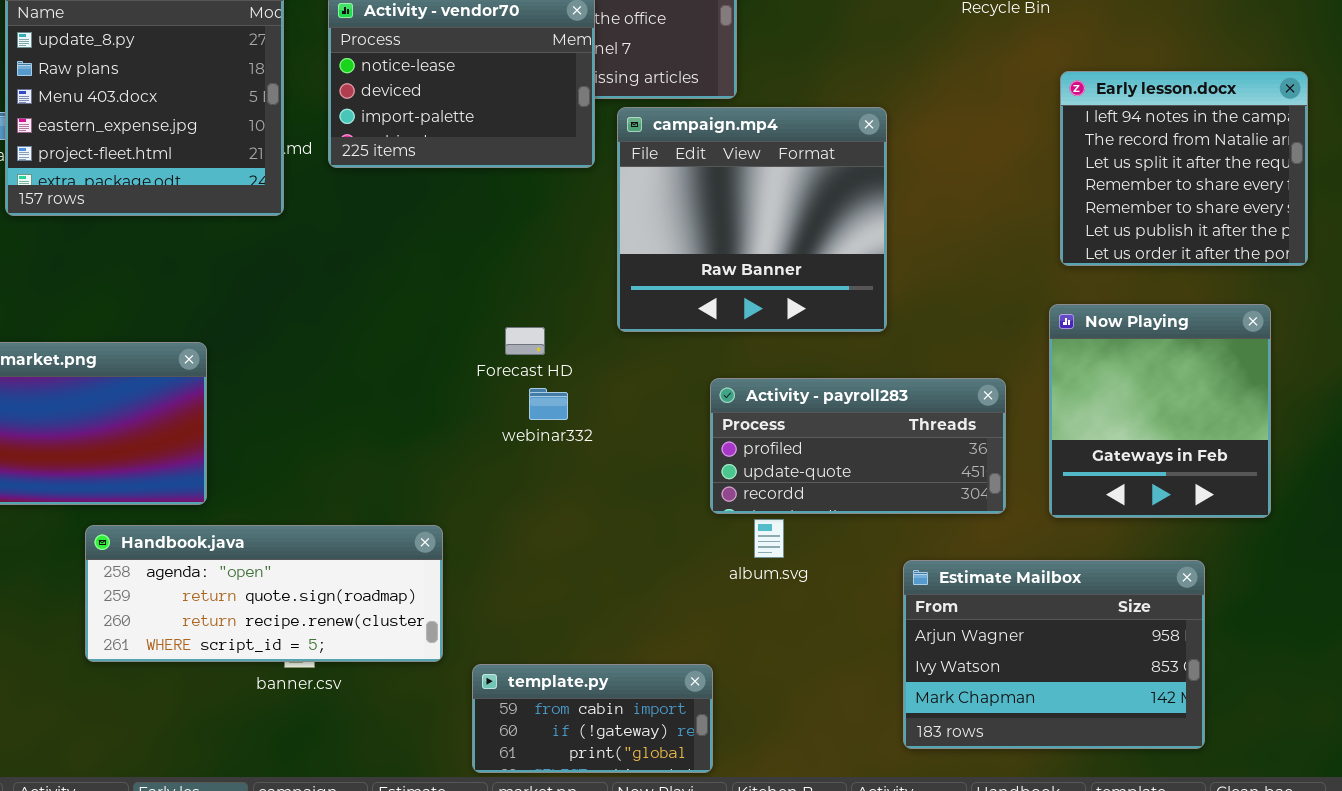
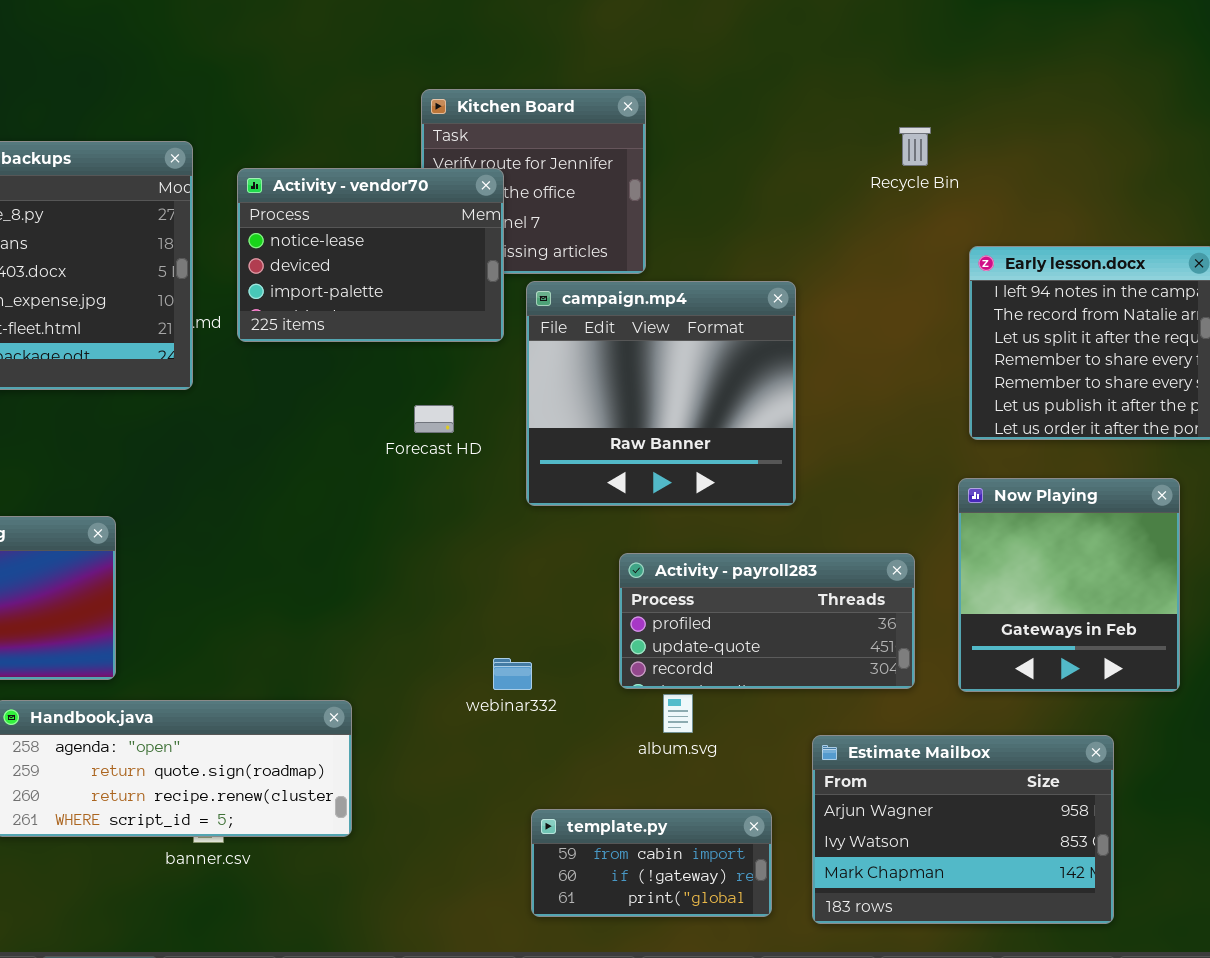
Forecast HD: [505,327,545,355] -> [414,405,454,433], moved
webinar332: [529,388,568,420] -> [493,658,532,690], moved
template.py: [472,664,713,773] -> [531,809,772,917], moved

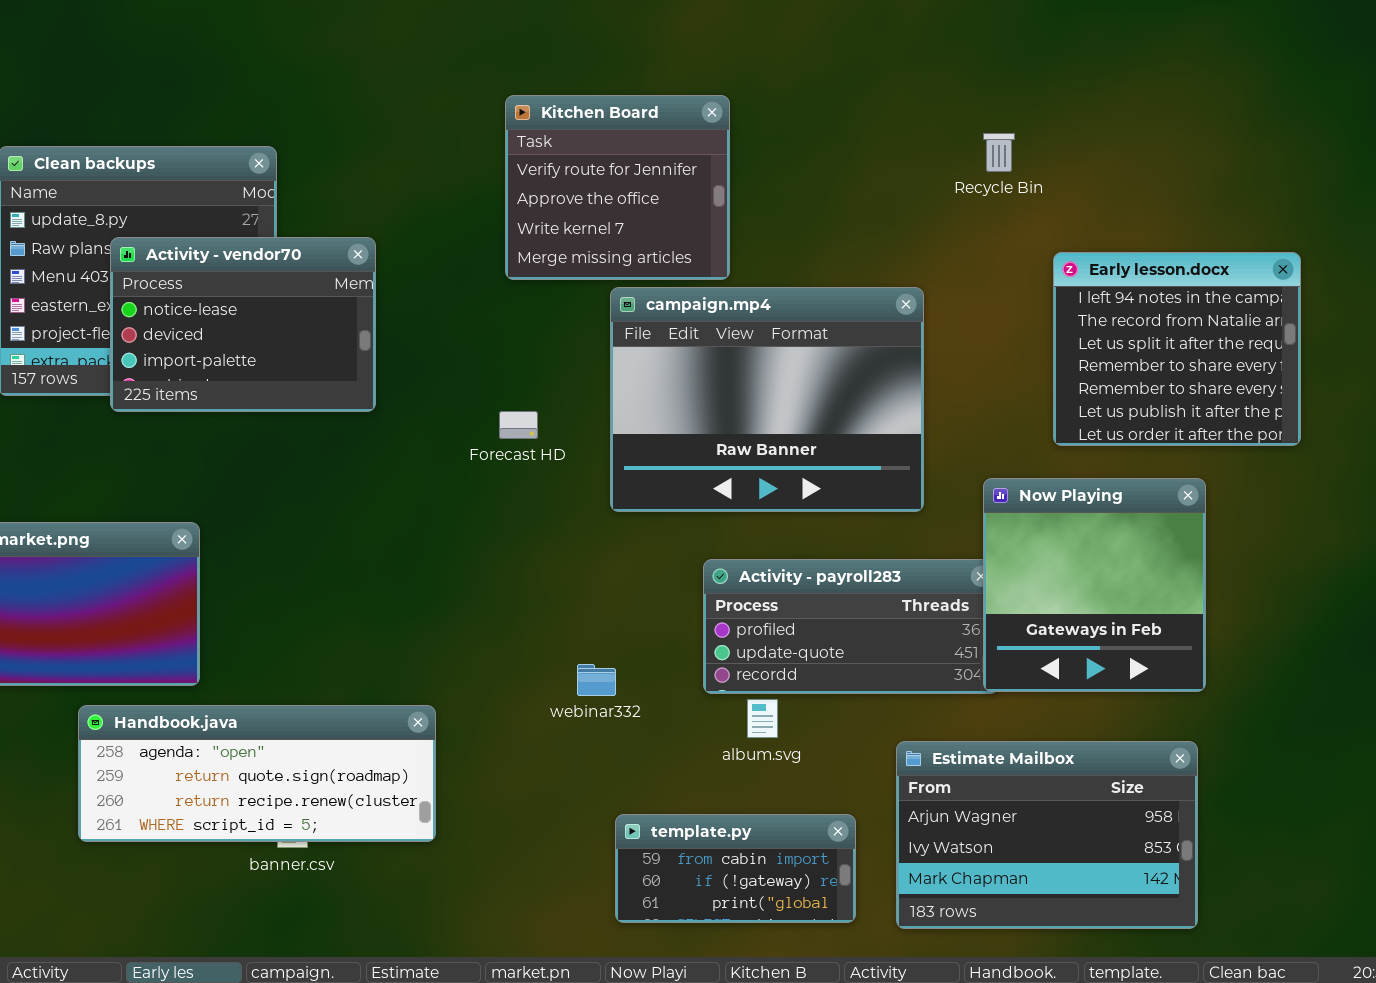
Activity - vendor70: [237,168,504,342] -> [110,237,376,412], moved
campaign.mp4: [526,281,796,506] -> [610,287,924,512], resized
Now Playing: [958,478,1180,692] -> [983,478,1206,692], moved

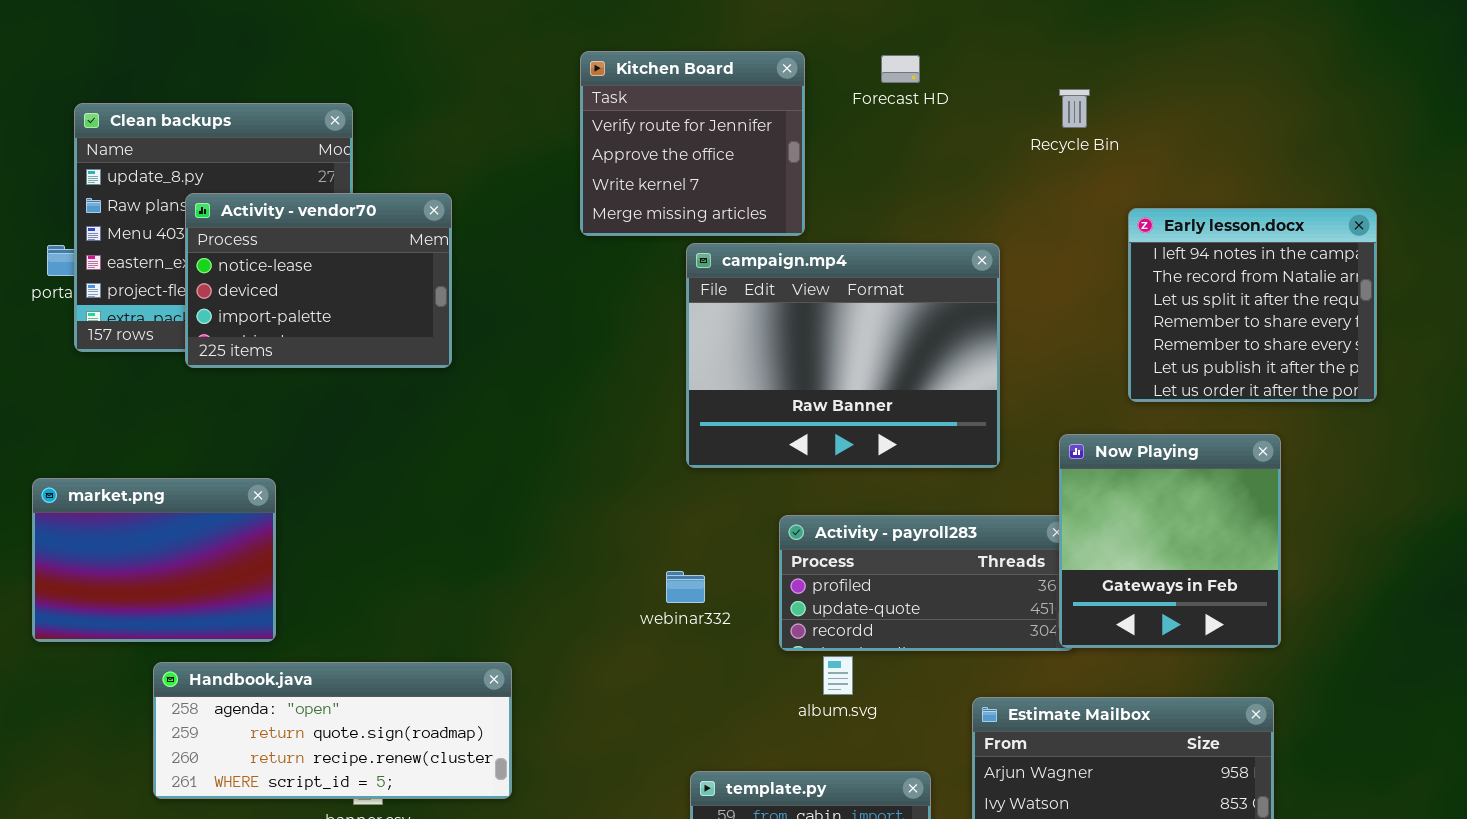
Forecast HD: [499,411,538,439] -> [881,55,920,83], moved
webinar332: [577,664,616,696] -> [666,571,705,603], moved

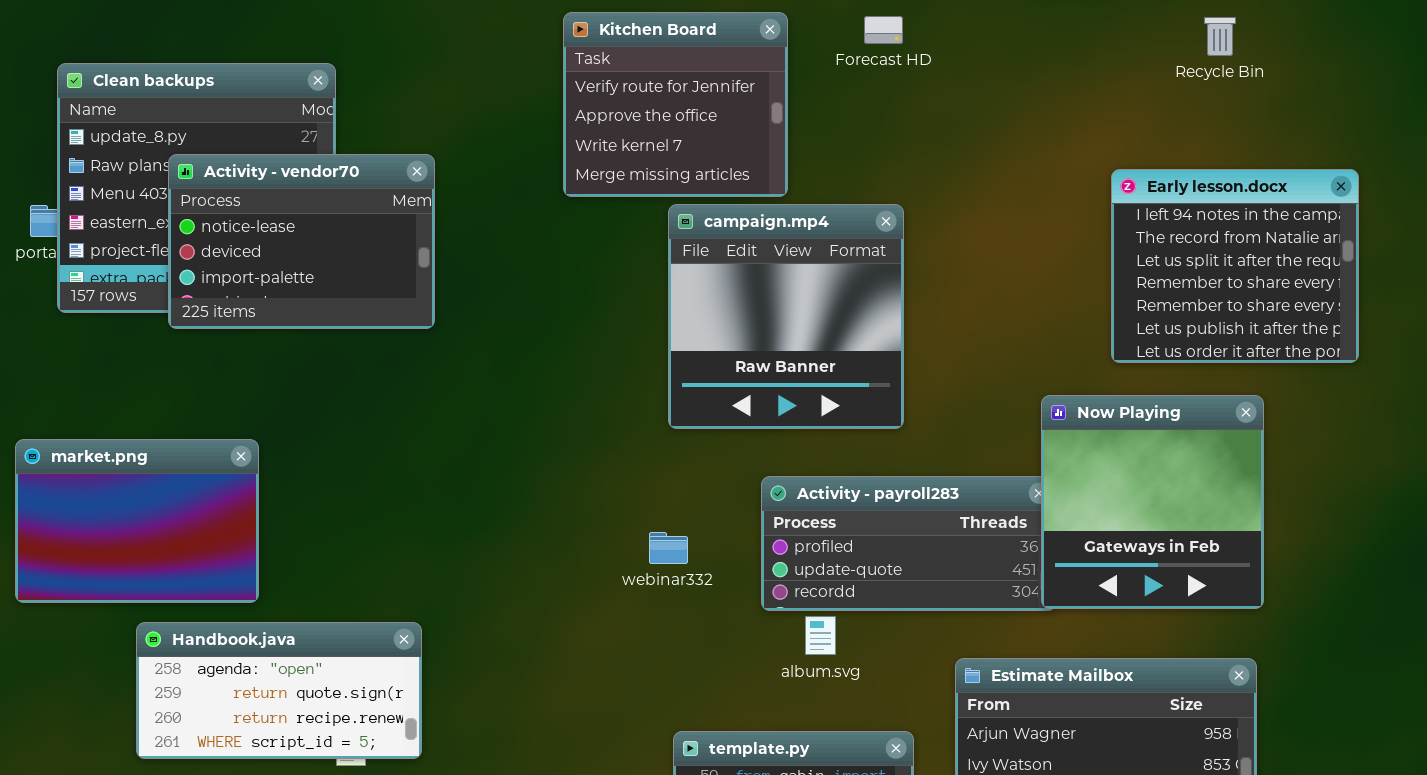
Recycle Bin: [1059,89,1090,128] -> [1204,17,1236,56], moved
campaign.mp4: [686,243,1000,468] -> [668,204,904,429], resized
Handbook.java: [153,662,512,799] -> [136,622,422,759], resized

